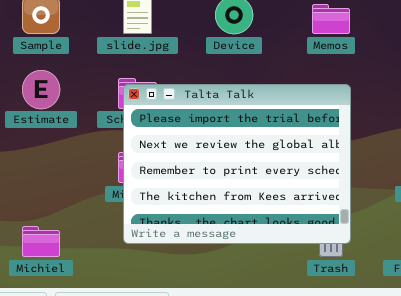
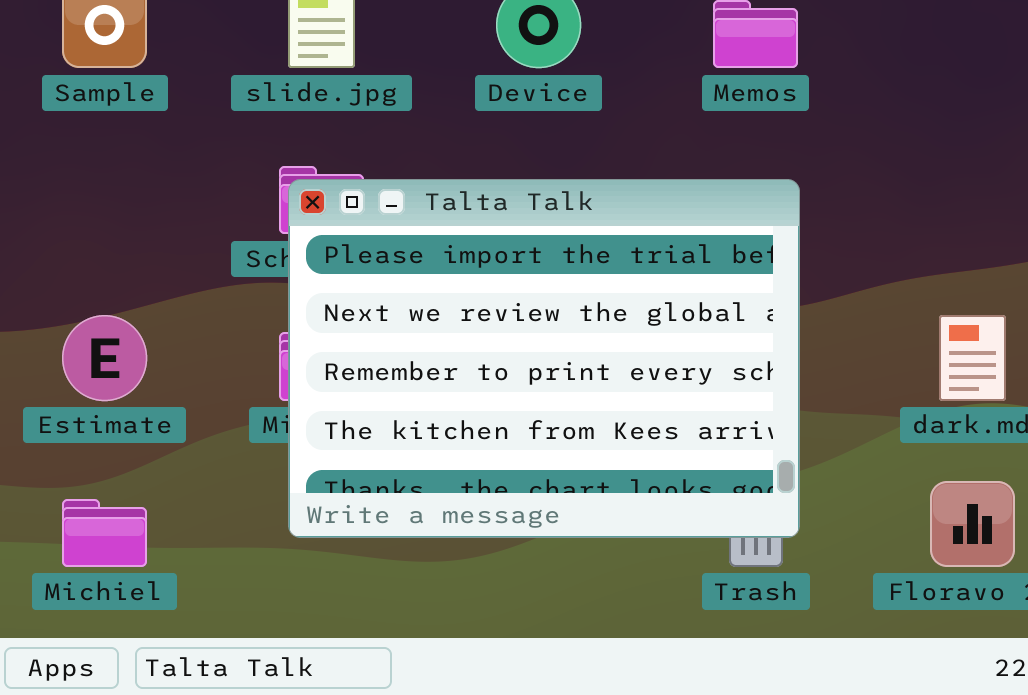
Estimate: [22,70,60,109] -> [62,315,147,401], moved

